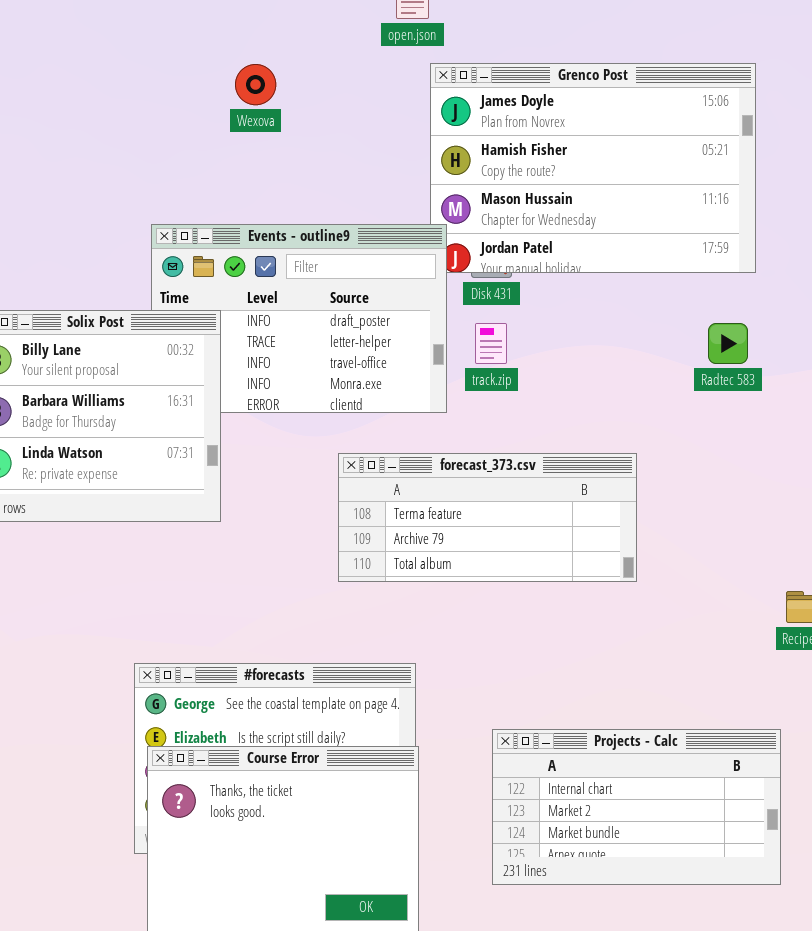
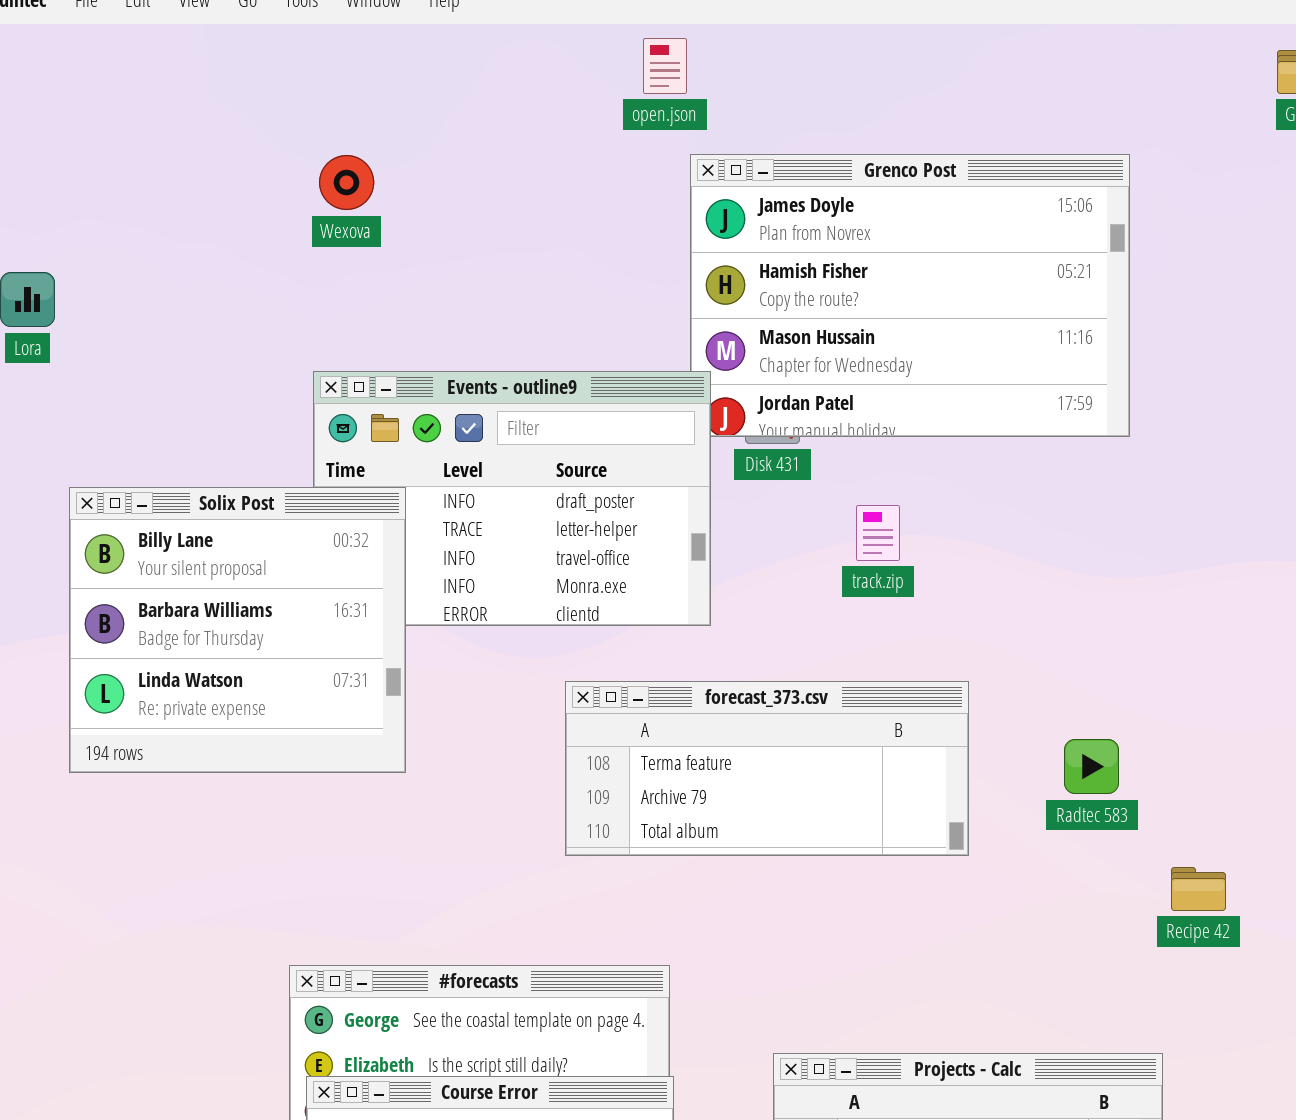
Wexova: [235,64,276,105] -> [319,155,374,210], moved
track.zip: [475,323,507,364] -> [856,505,900,561], moved
Radtec 583: [708,323,748,364] -> [1064,739,1119,794], moved

